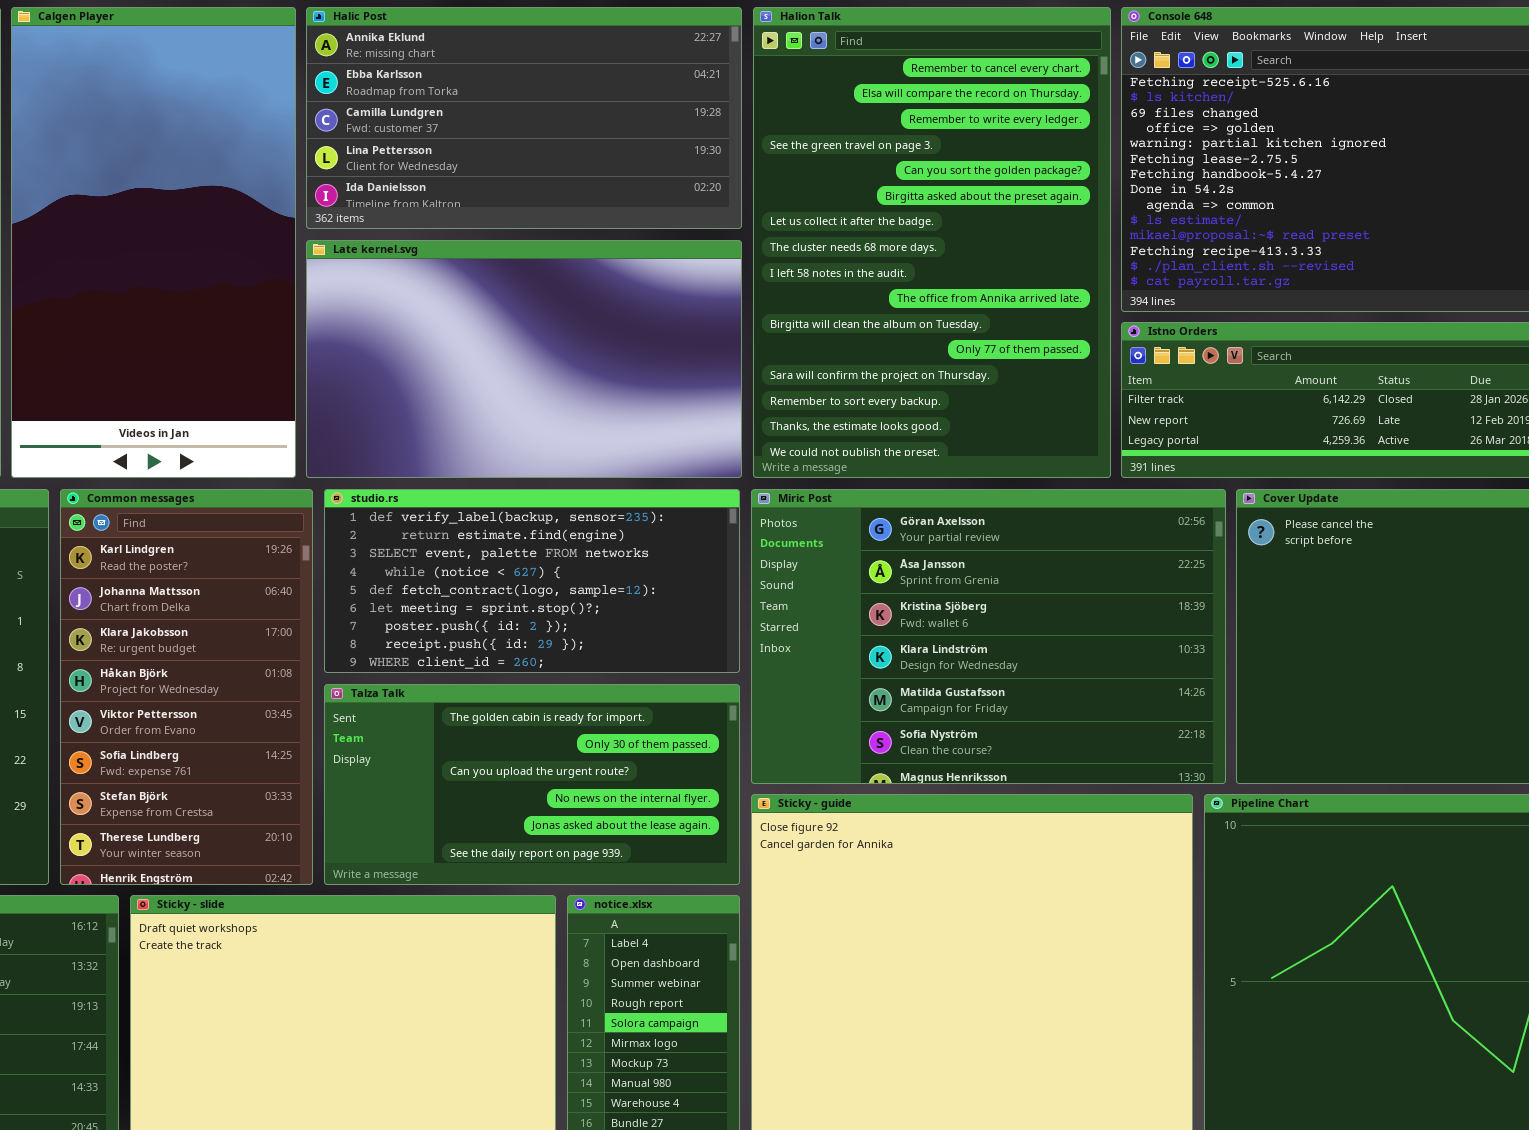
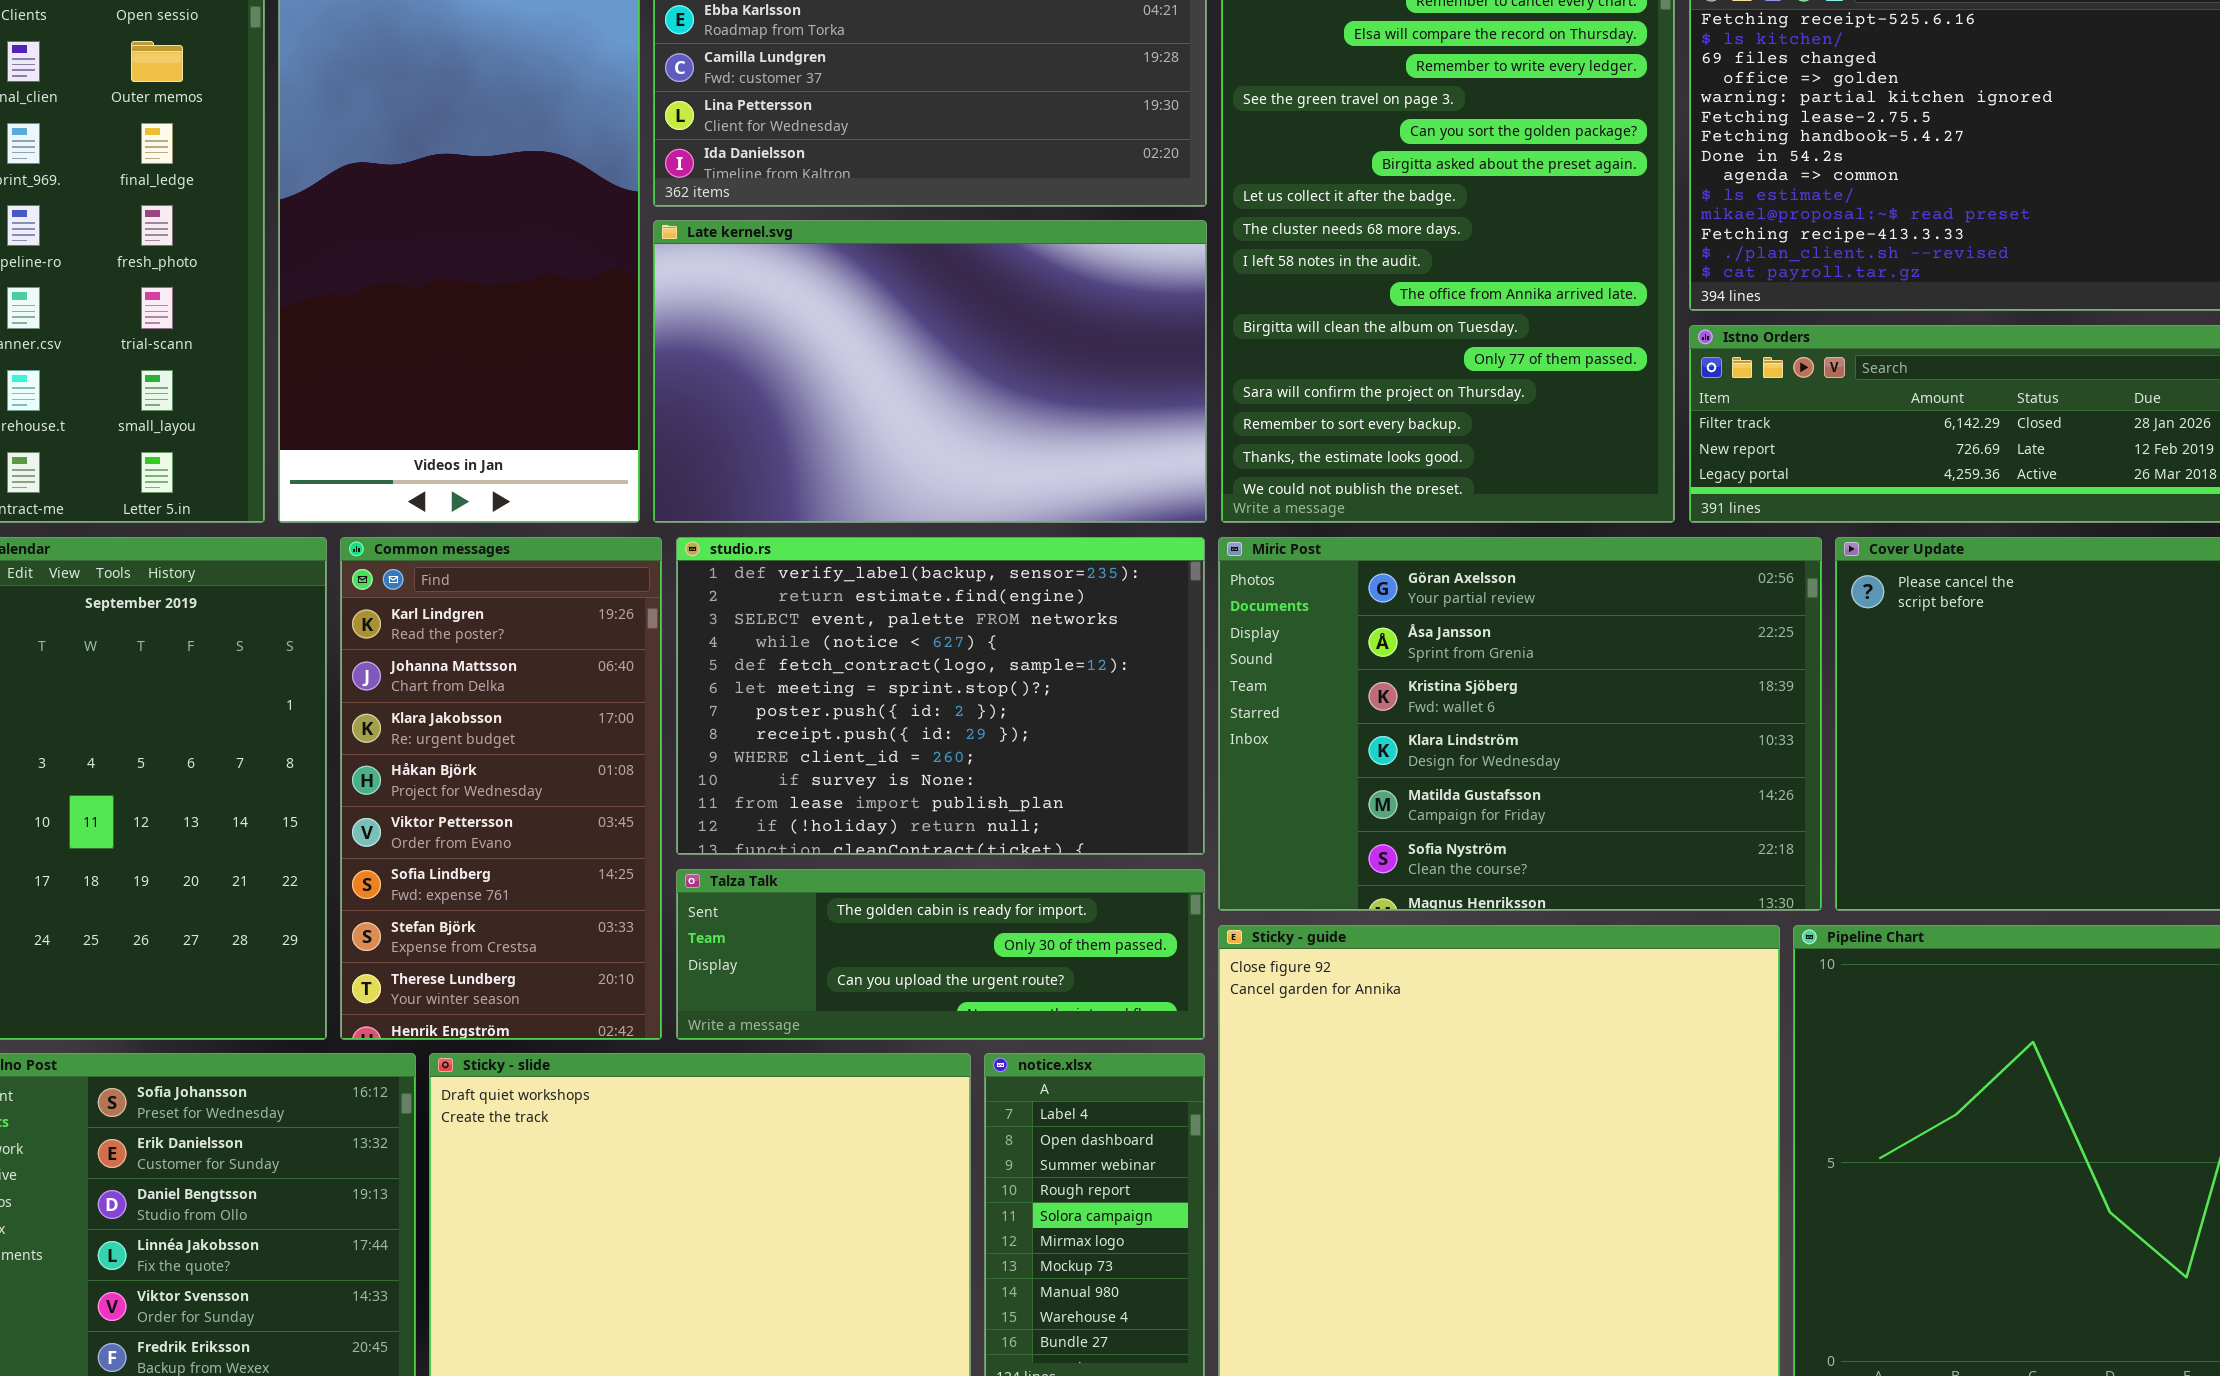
studio.rs: [324,489,740,673] -> [676,537,1205,855], resized
Talza Talk: [324,684,740,885] -> [676,869,1205,1040], resized

